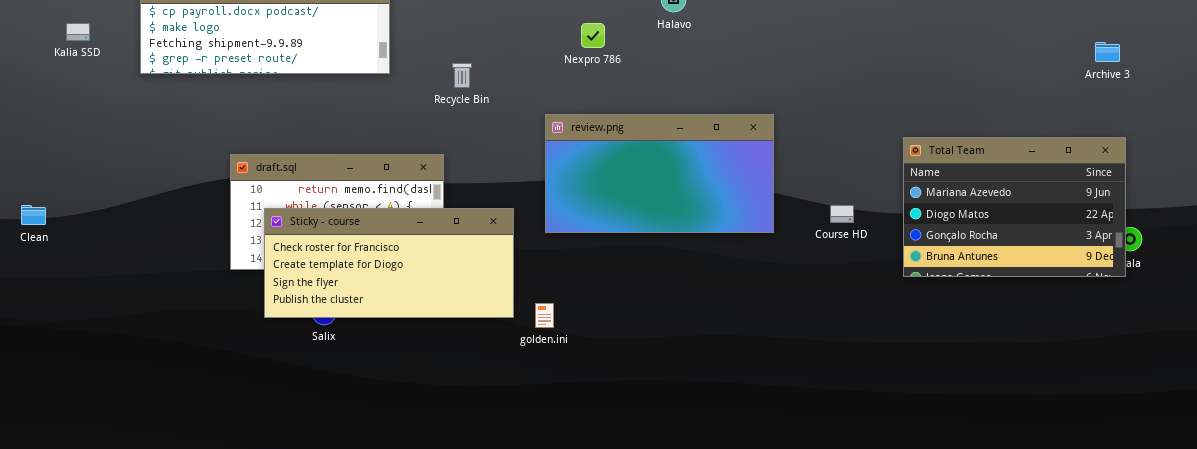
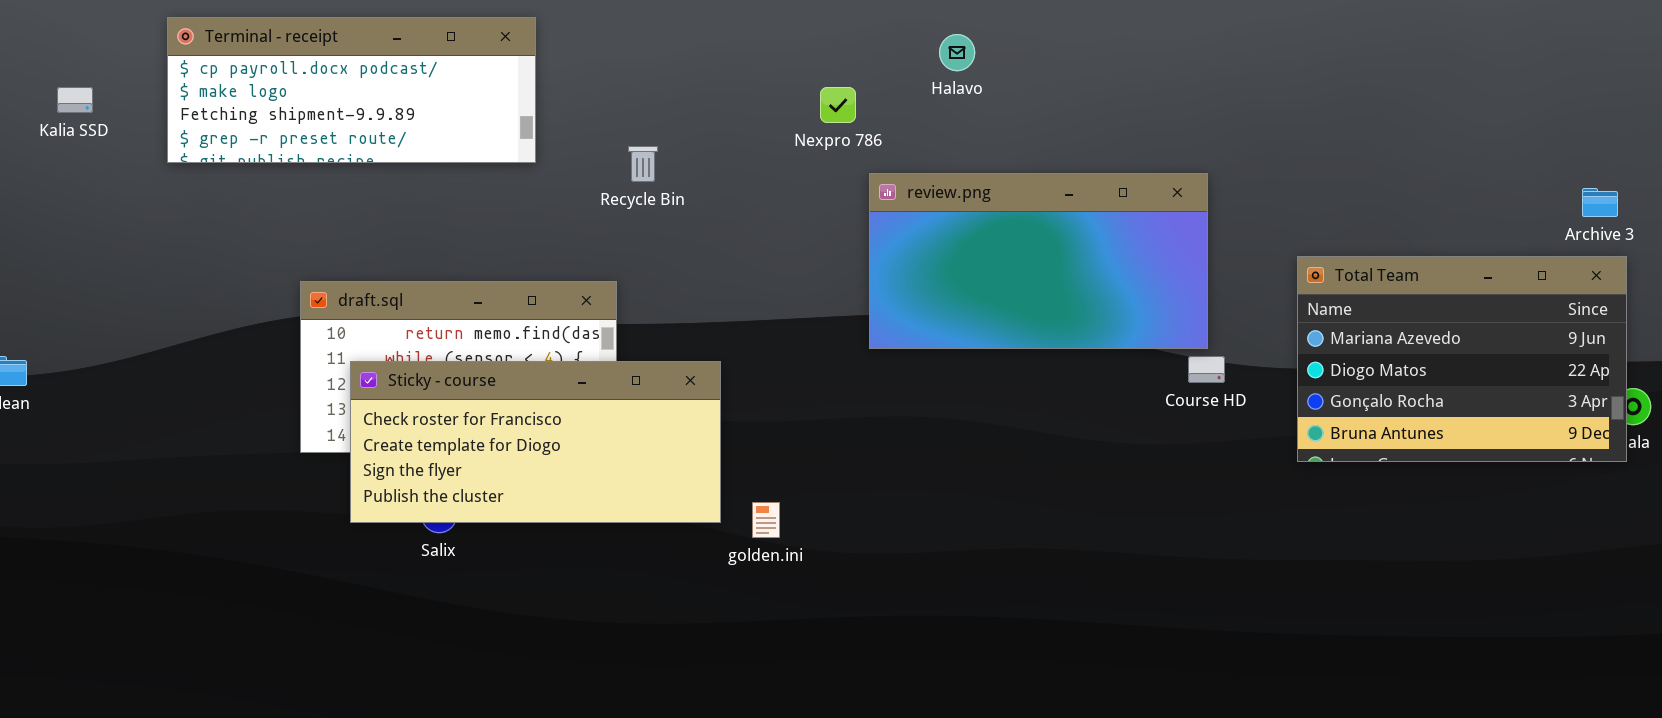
Archive 3: [1095,42,1120,62] -> [1582,188,1618,217], moved
review.png: [545,114,774,233] -> [869,173,1208,349], moved

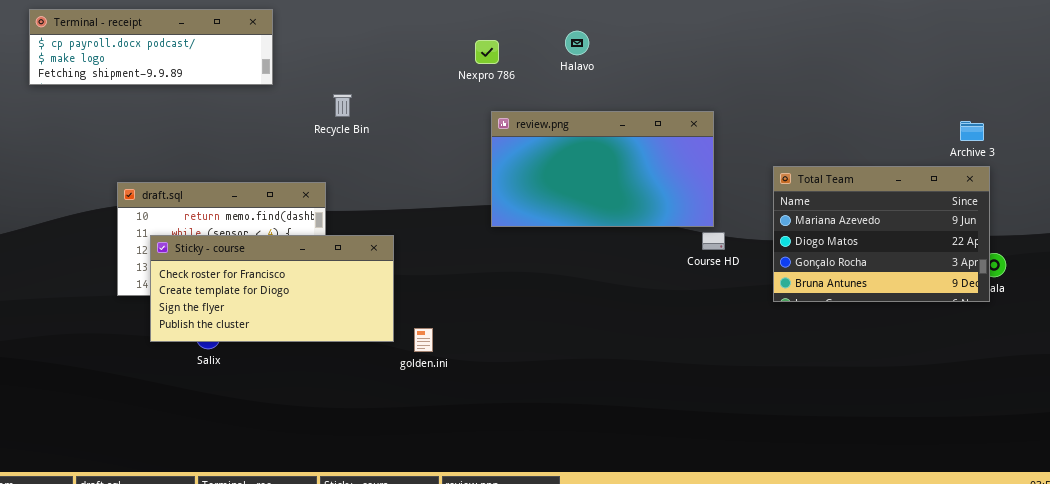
Terminal - receipt: [167,17,536,163] -> [29,9,273,85], resized
Halavo: [939,34,975,71] -> [565,31,589,55], moved
Nexpro 786: [820,87,856,123] -> [475,40,499,64], moved

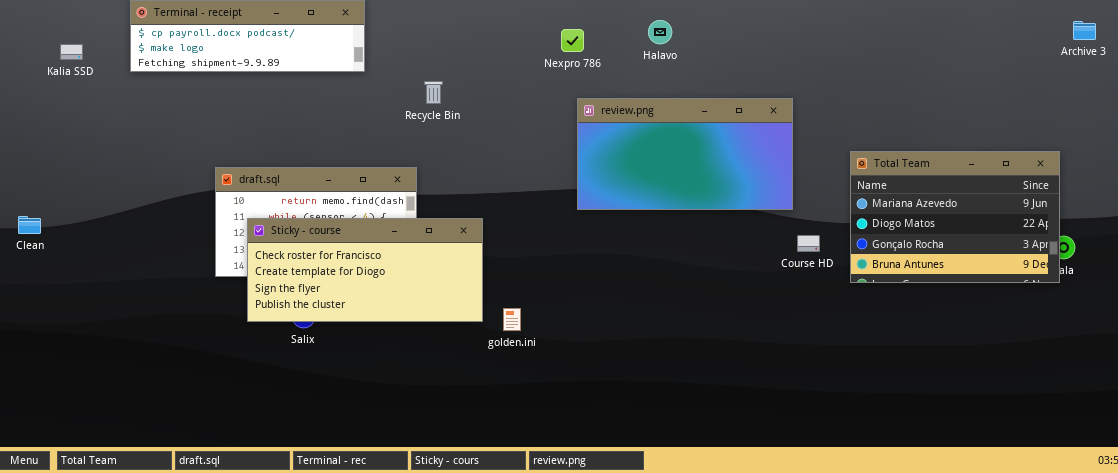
Archive 3: [960,121,984,141] -> [1073,21,1096,40], moved
Course HD: [702,232,725,250] -> [797,235,820,252], moved

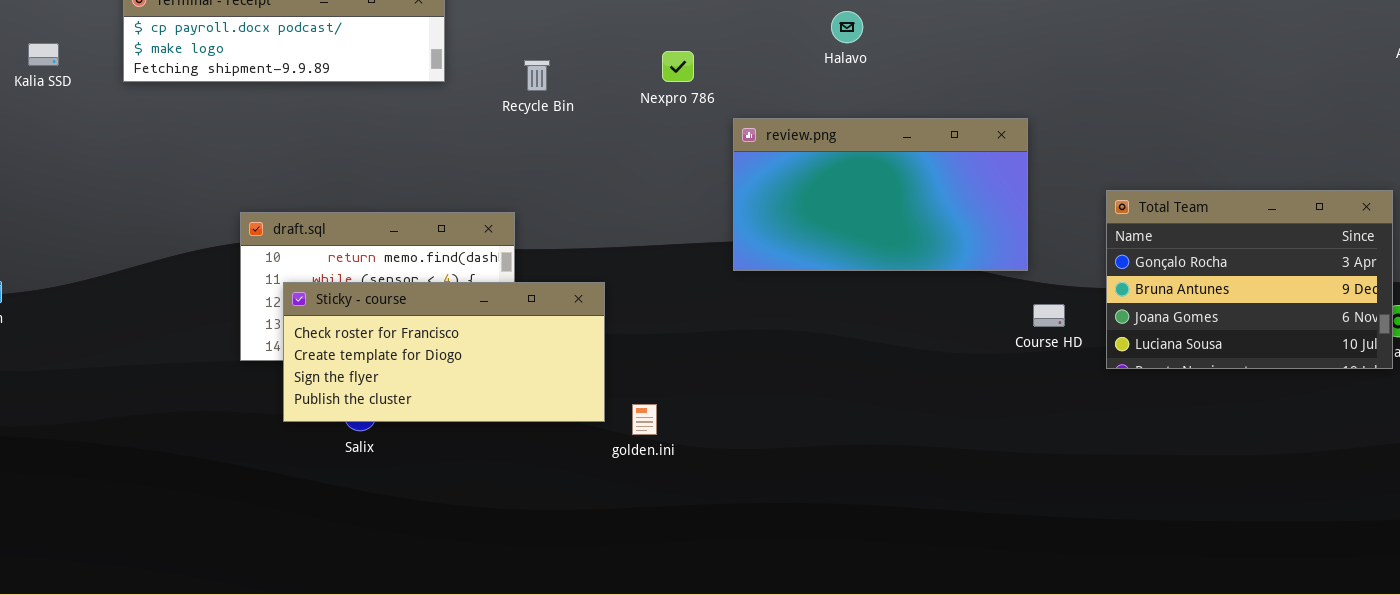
Nexpro 786: [561,29,584,52] -> [662,51,694,82], moved
Recycle Bin: [424,81,443,104] -> [524,60,550,91], moved
Total Team: [850,151,1060,283] -> [1106,190,1393,369], scrolled down 2 rows

